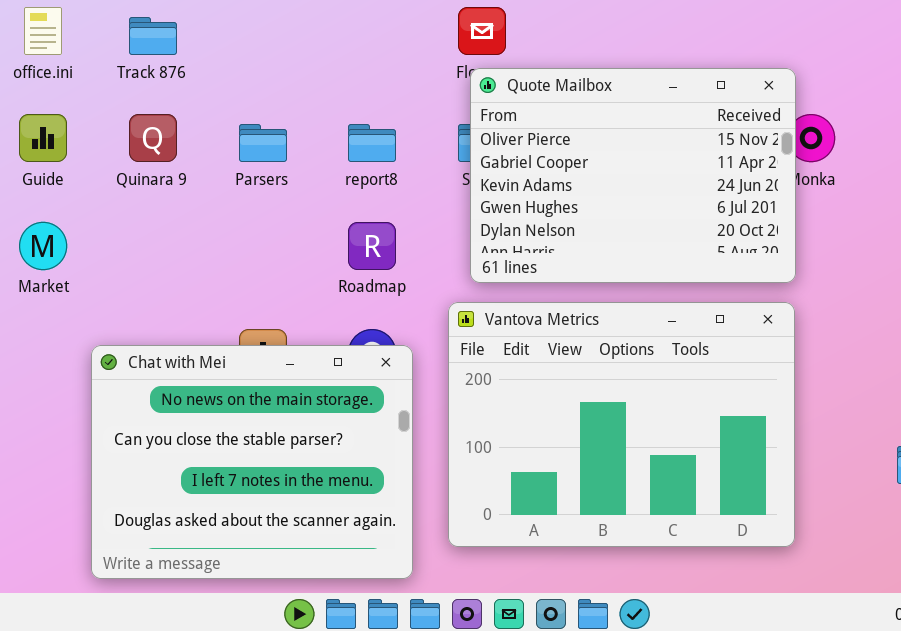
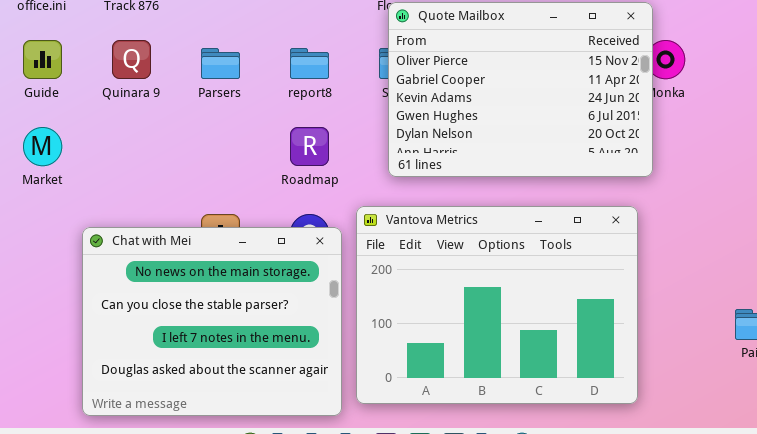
Vantova Metrics: [448,302,795,547] -> [356,206,638,404], moved

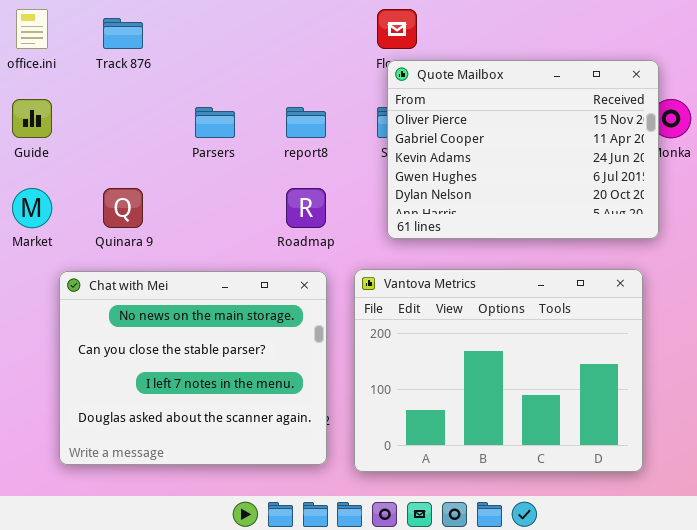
Quinara 9: [112,40,151,79] -> [103,188,143,228], moved
Chat with Mei: [82,227,342,416] -> [59,271,327,465], moved

